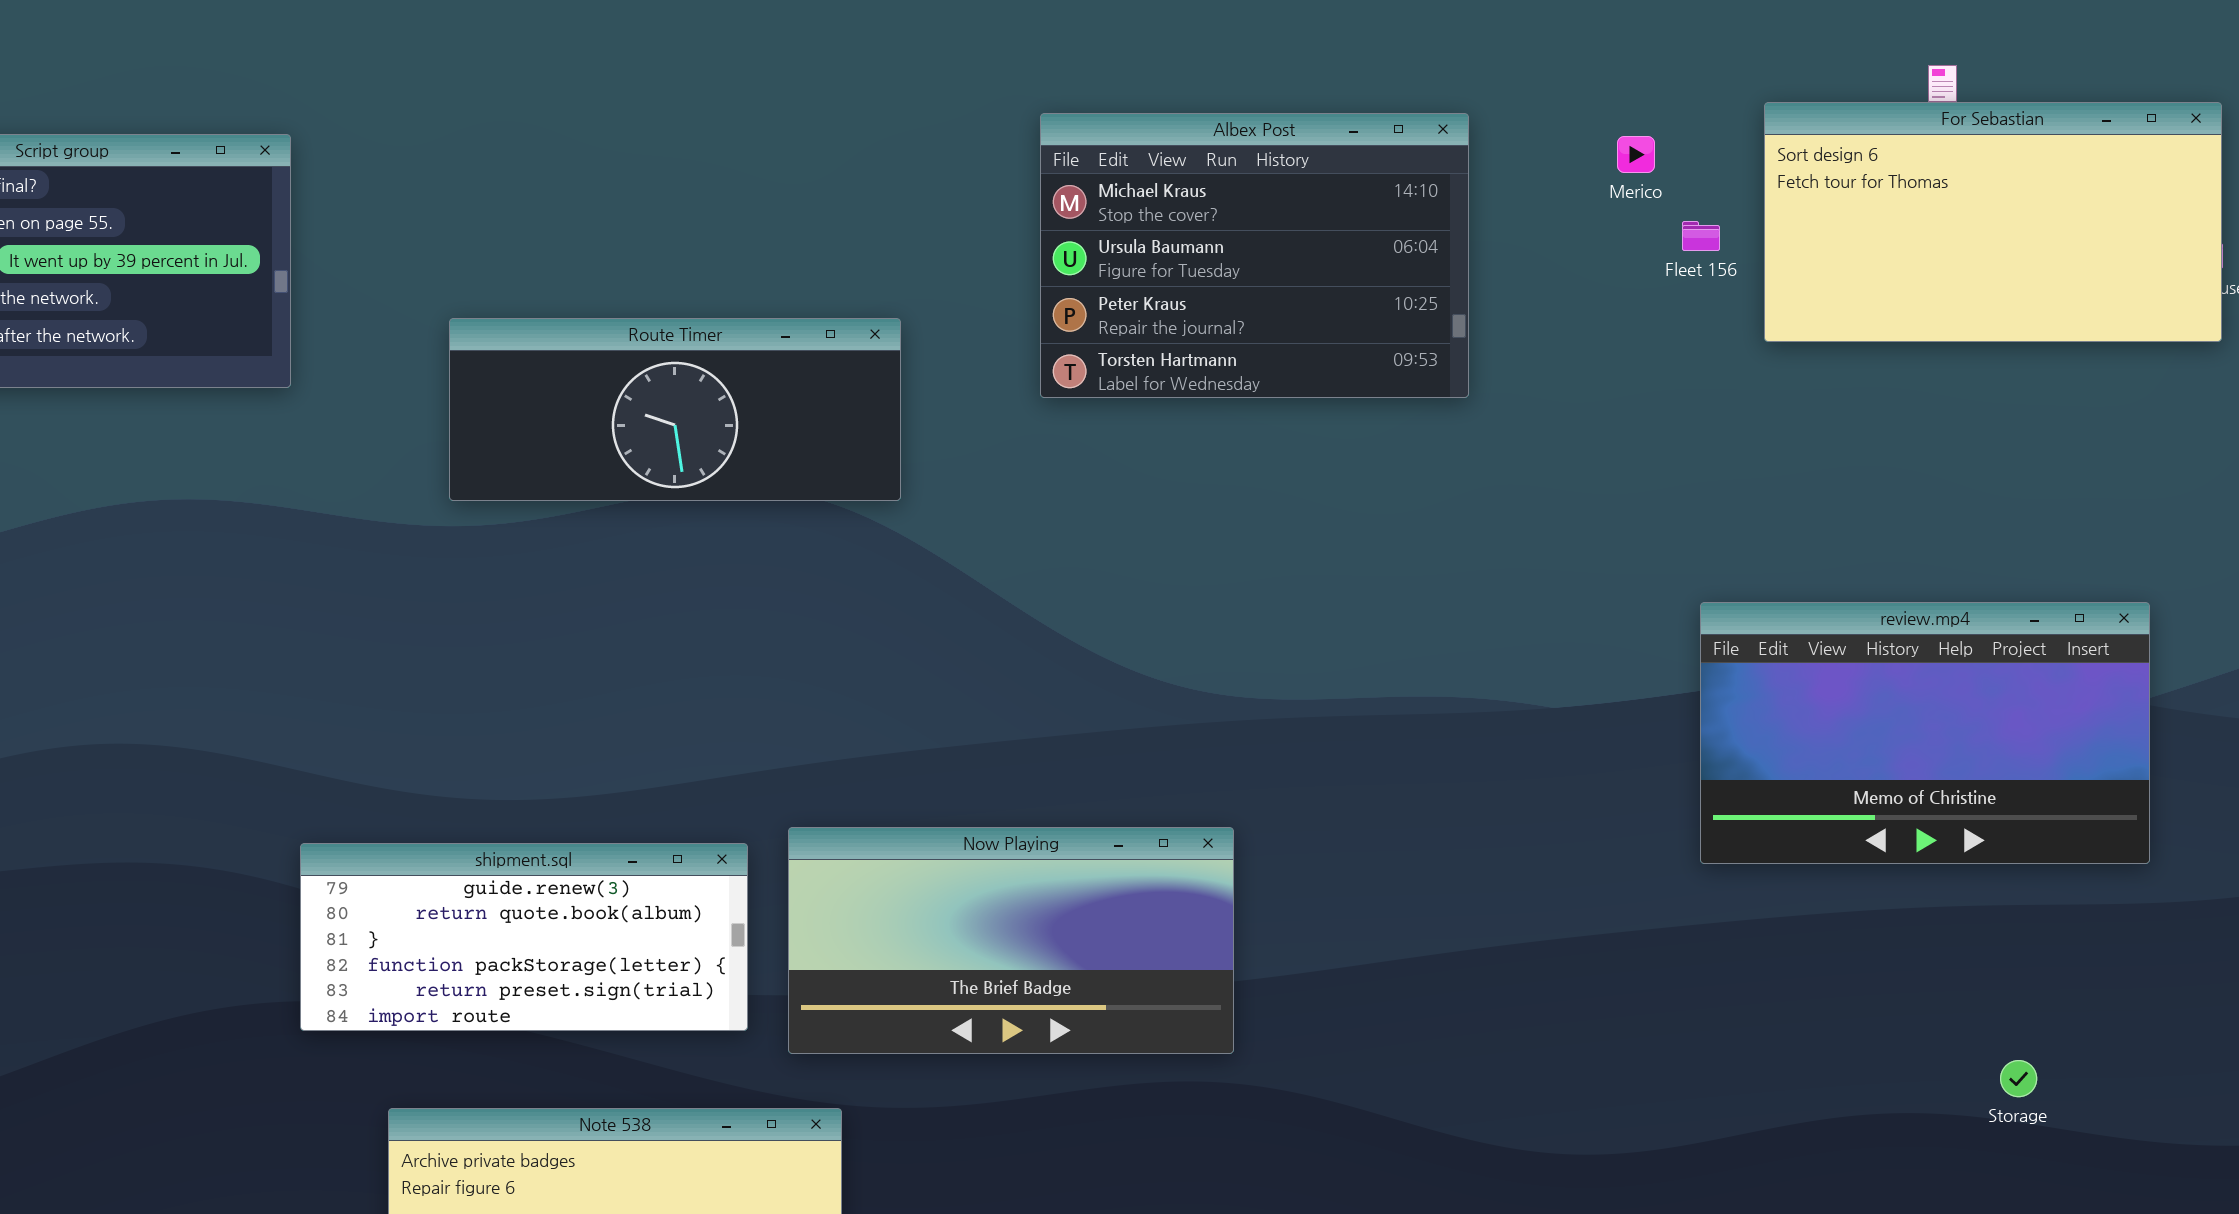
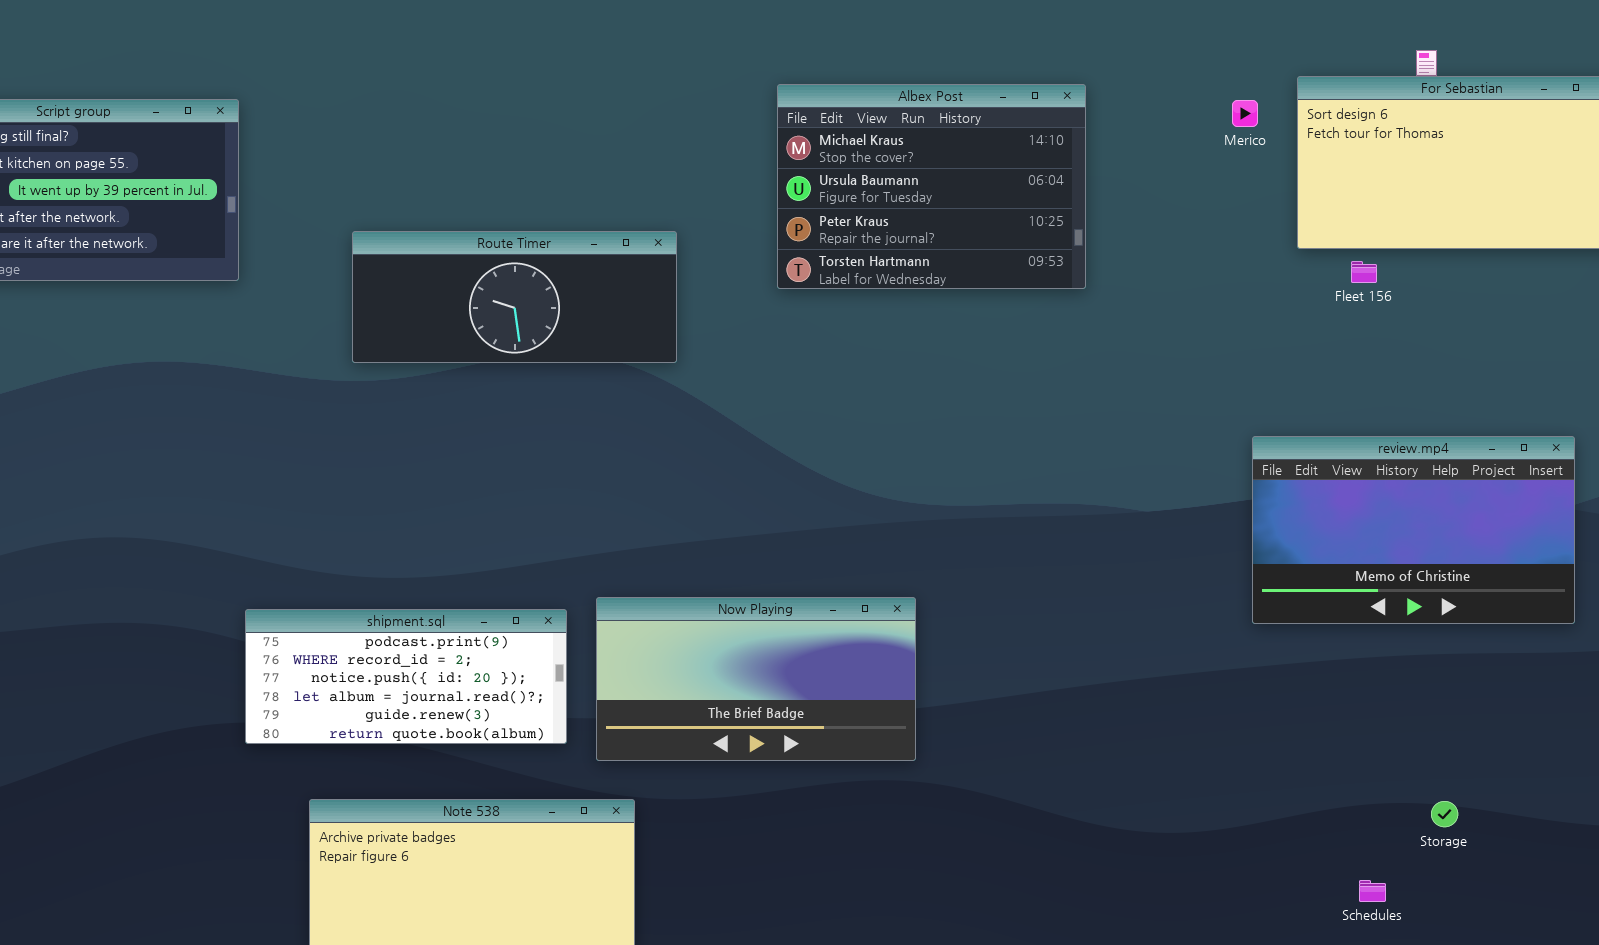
Merico: [1617,136,1655,173] -> [1232,100,1258,127], moved
Fleet 156: [1682,221,1720,251] -> [1351,261,1377,283], moved
shipment.sql: [300,843,748,1031] -> [245,609,567,744], scrolled up 4 rows
Storage: [2000,1060,2037,1097] -> [1431,801,1458,827], moved

